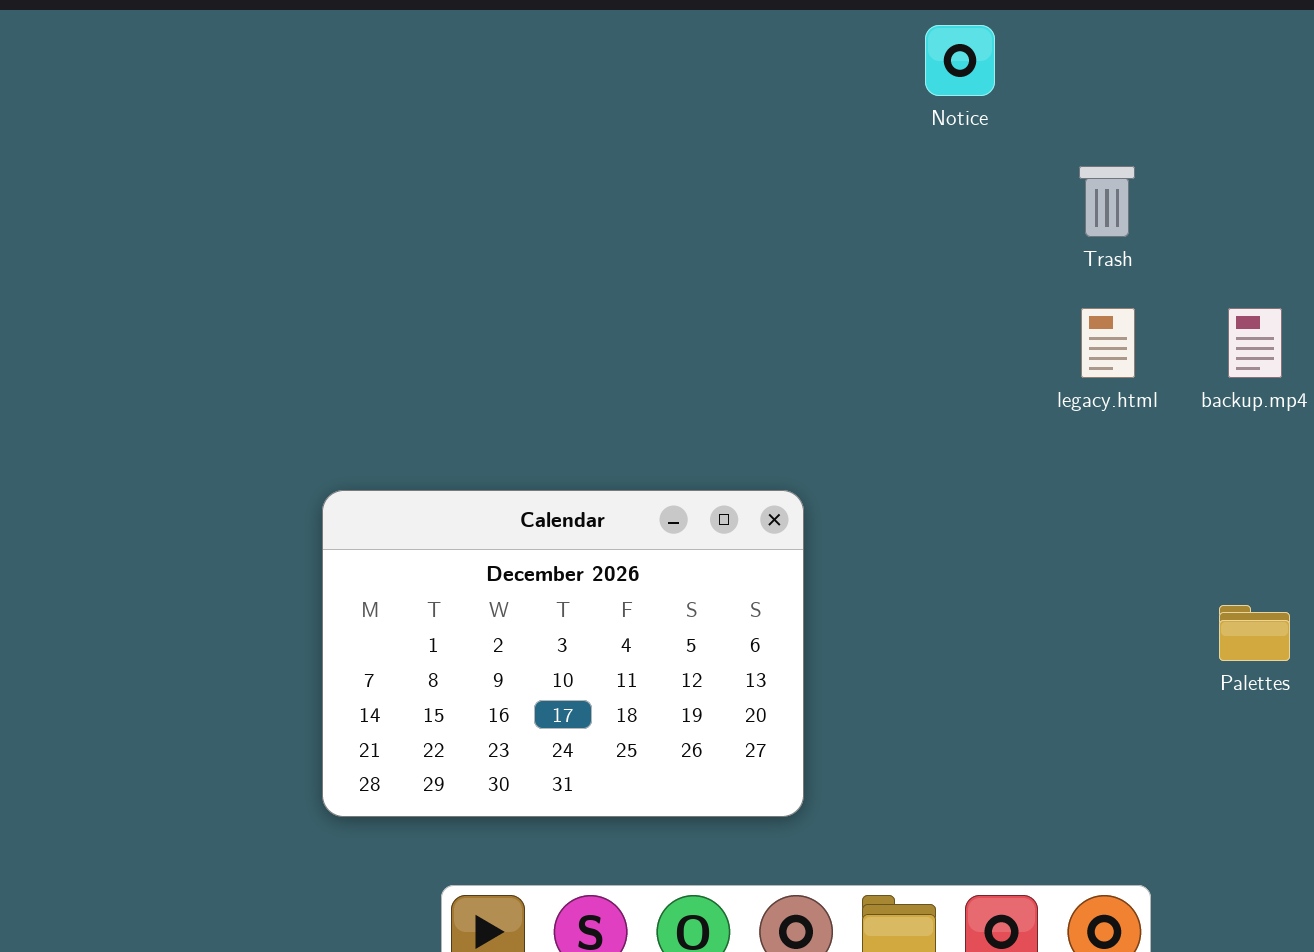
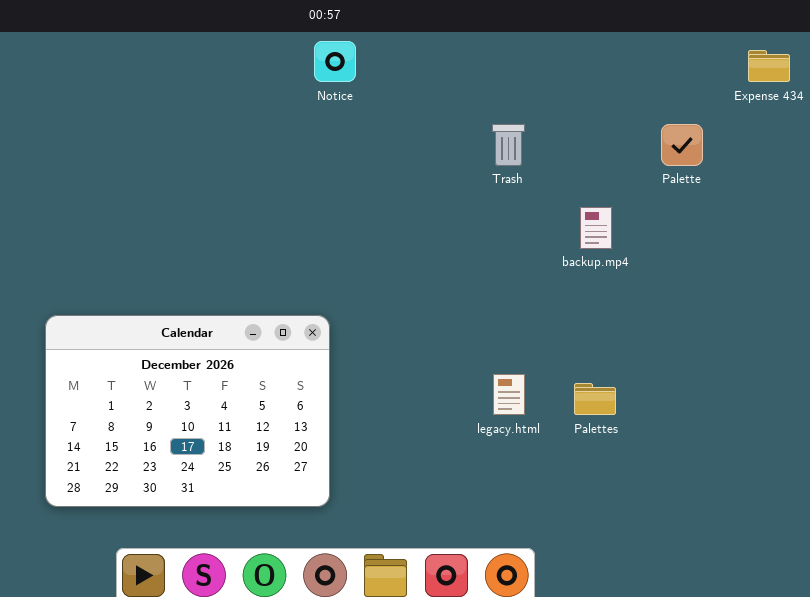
Notice: [925,25,995,96] -> [314,41,356,82], moved
legacy.html: [1081,308,1135,378] -> [493,374,525,415], moved

